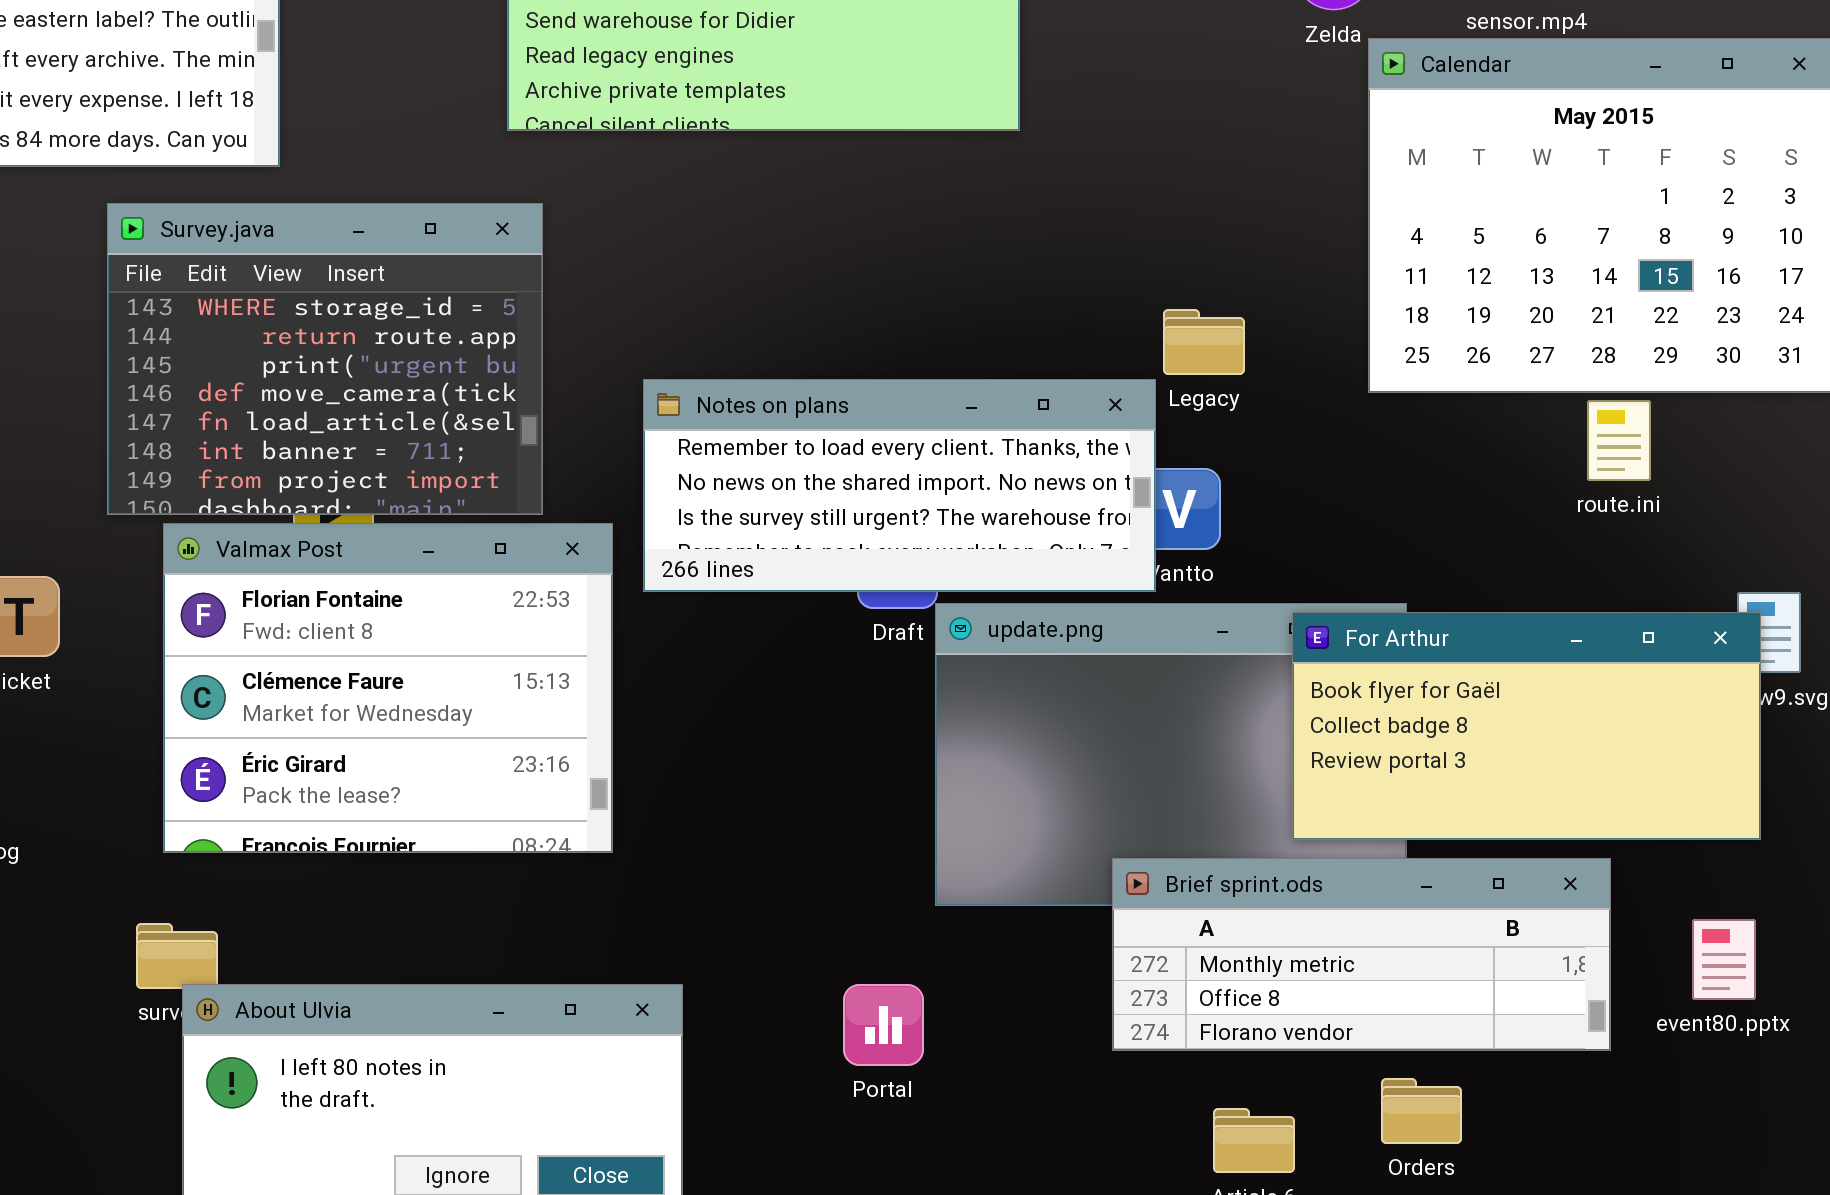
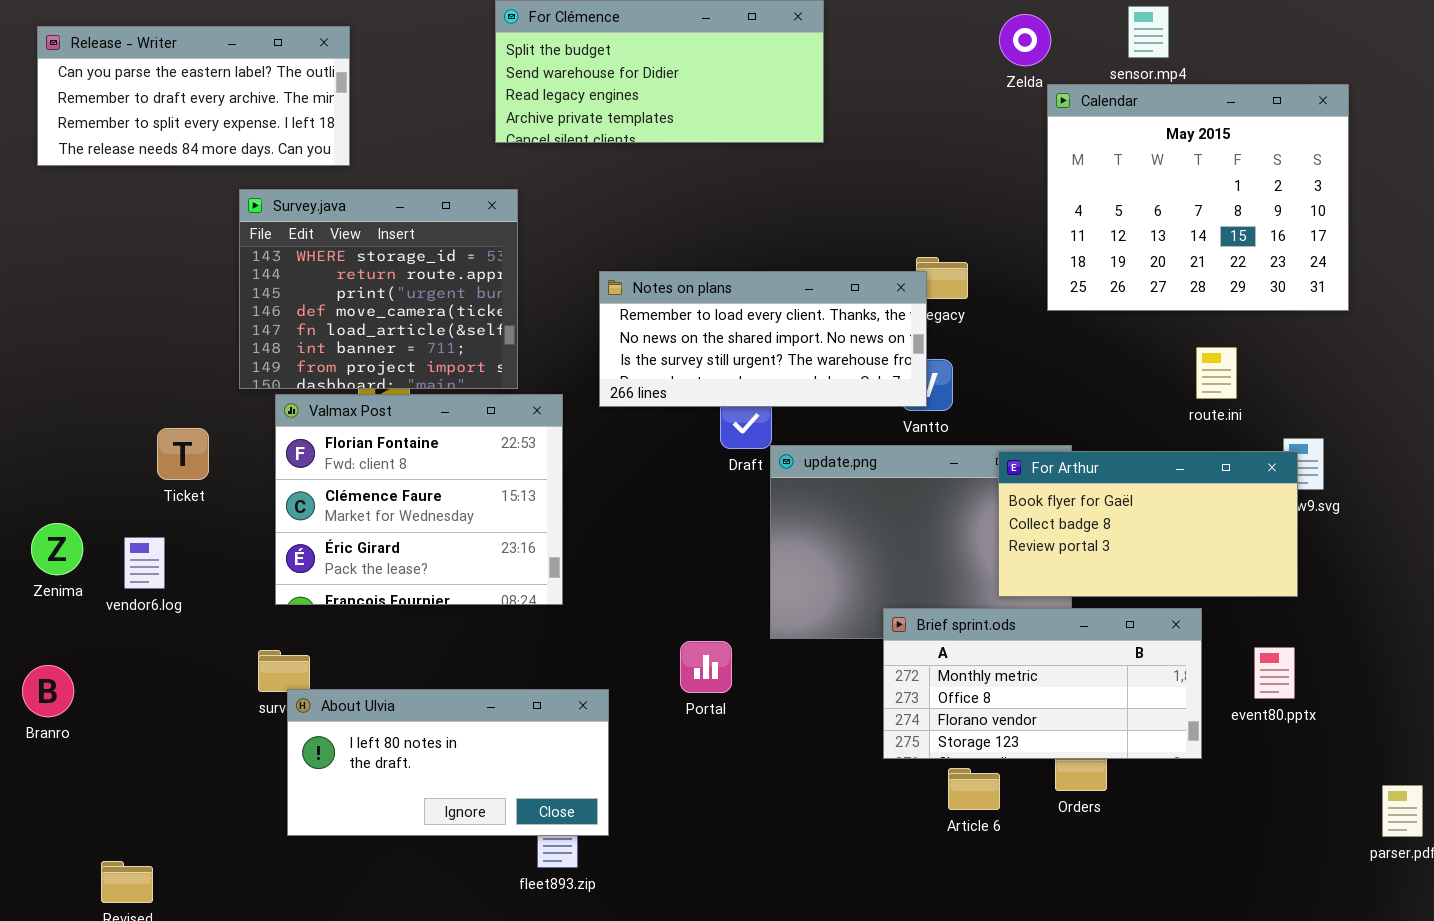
Notes on plans: [643,379,1156,592] -> [599,271,927,407], moved
route.ini: [1587,400,1651,481] -> [1196,347,1237,399], moved
Brief sprint.ods: [1112,858,1611,1051] -> [883,608,1202,759], resized
Portal: [843,984,924,1066] -> [680,641,732,693], moved

